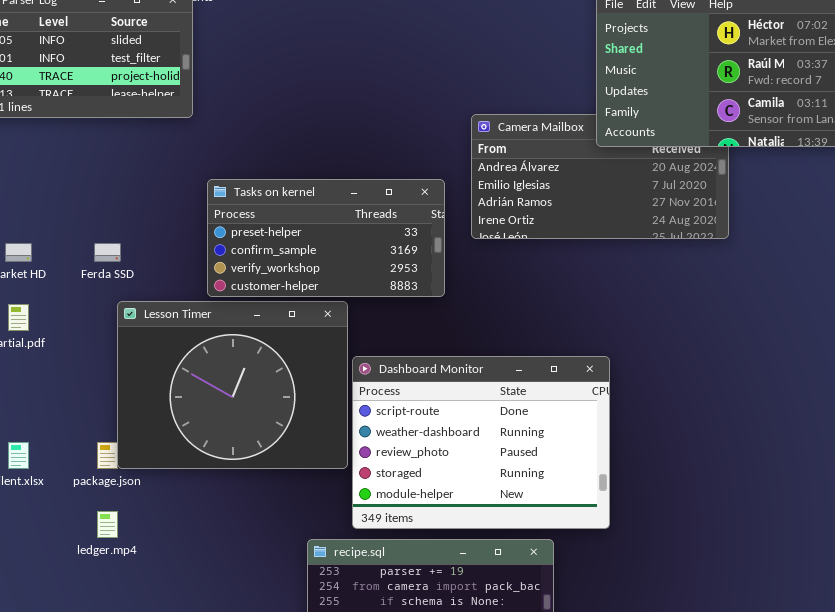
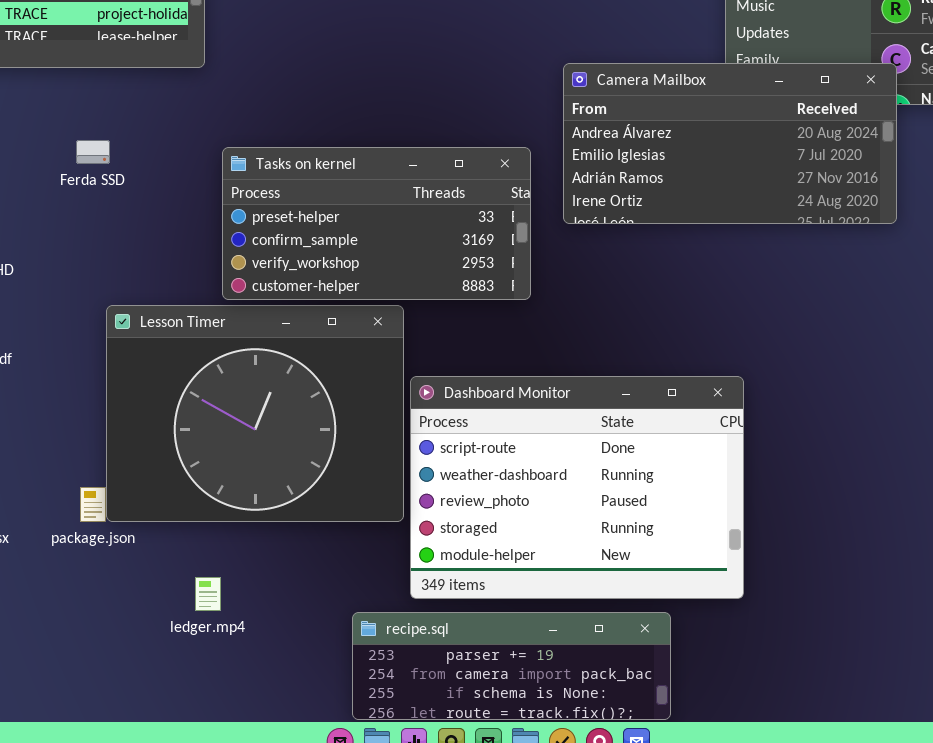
Camera Mailbox: [471,114,729,239] -> [563,63,897,224], raised
Ferda SSD: [94,243,121,262] -> [76,140,110,164], moved
ledger.mp4: [97,511,118,538] -> [195,577,221,611], moved

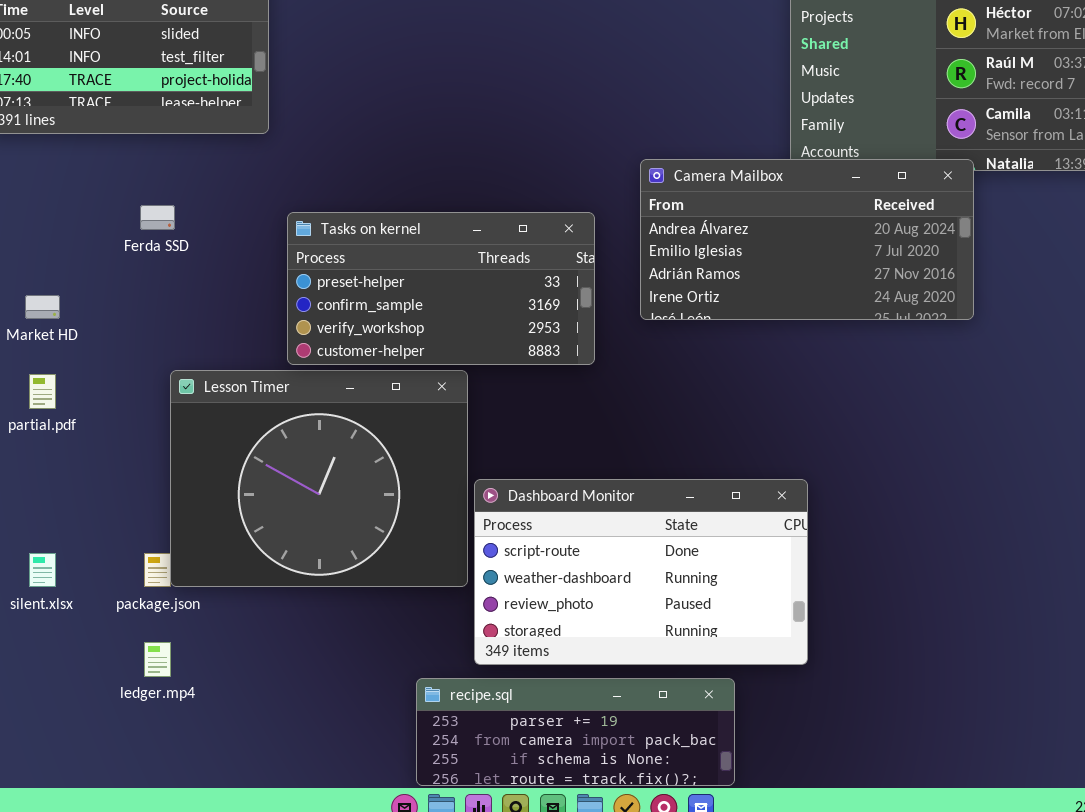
Camera Mailbox: [563,63,897,224] -> [640,159,974,320], moved
Dashboard Monitor: [410,376,744,599] -> [474,479,808,665], resized
ledger.mp4: [195,577,221,611] -> [144,642,171,677], moved

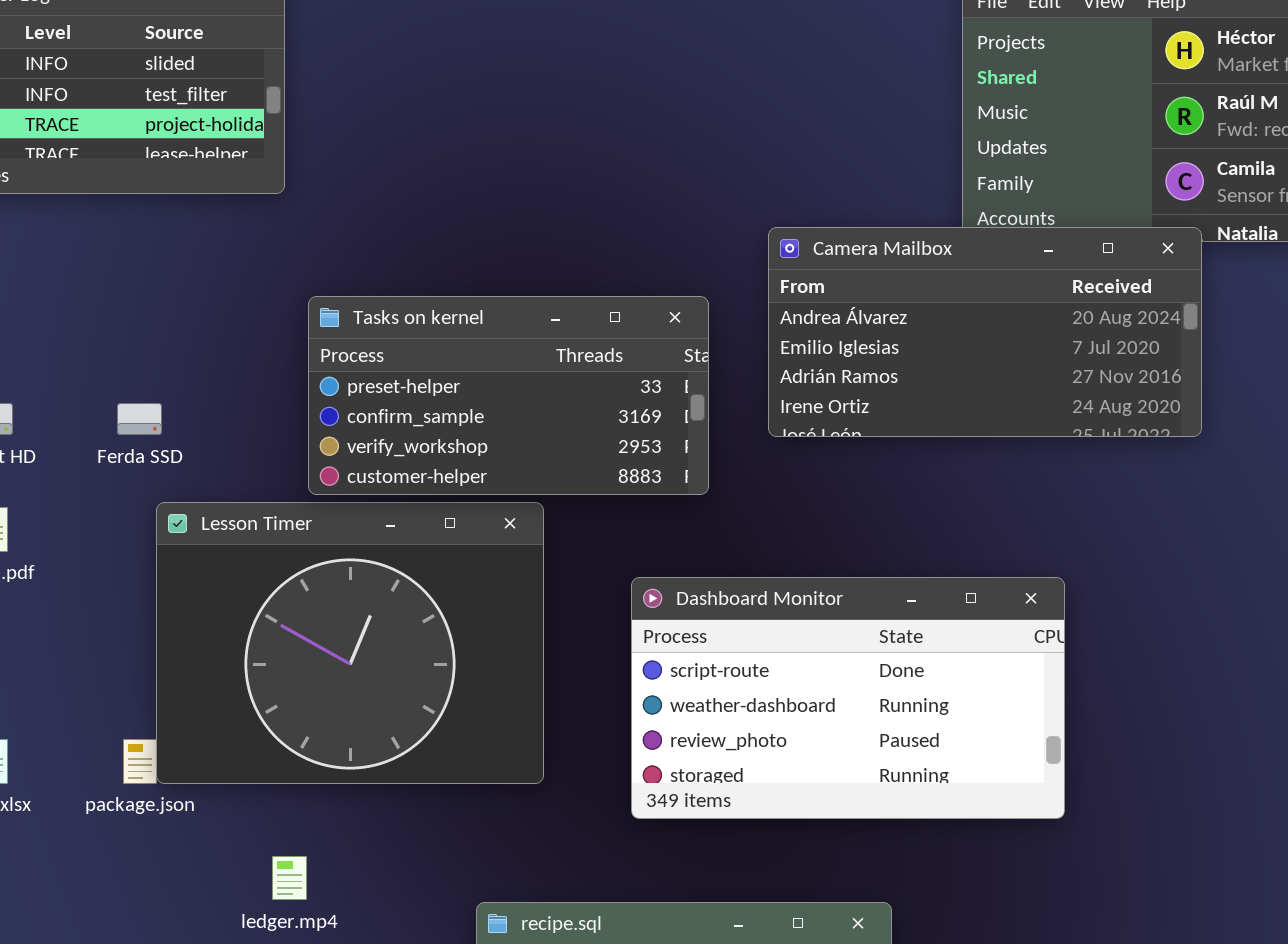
Ferda SSD: [140,205,175,230] -> [117,403,162,435], moved
Dashboard Monitor: [474,479,808,665] -> [631,577,1065,819], moved
ledger.mp4: [144,642,171,677] -> [272,856,307,900], moved

